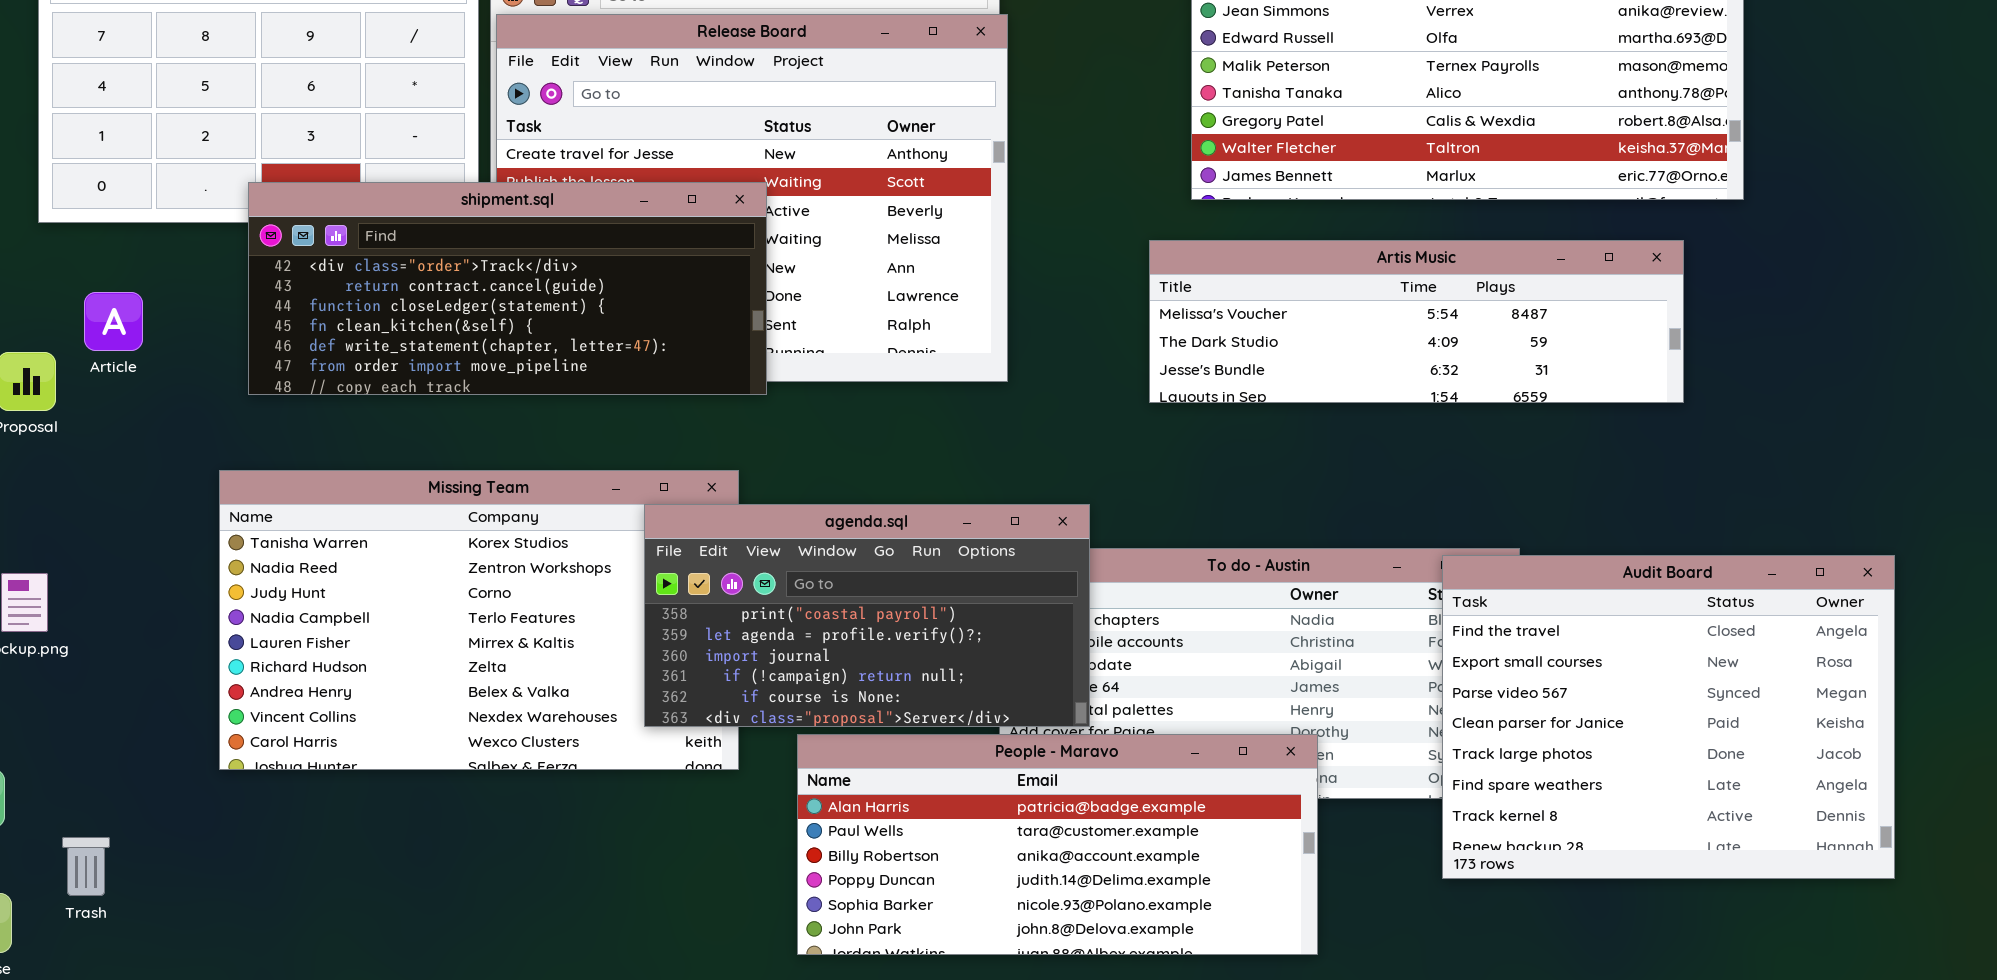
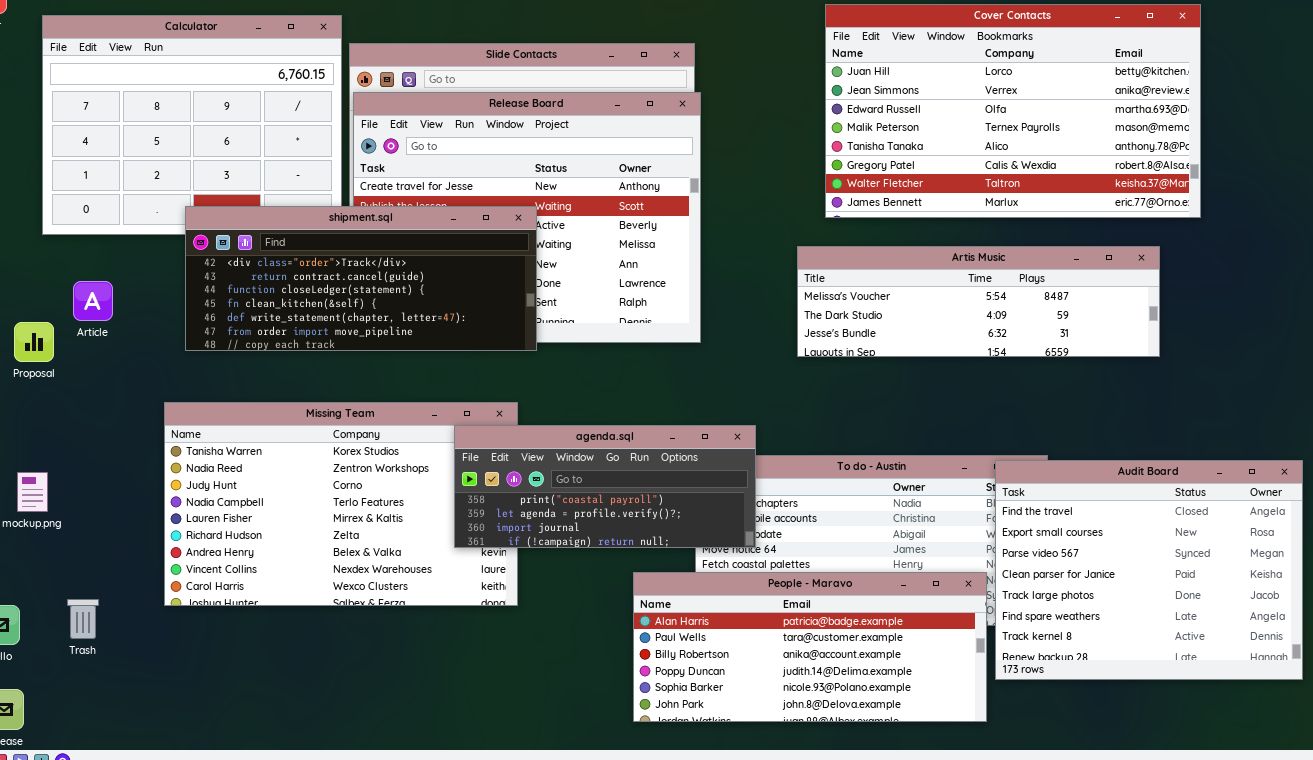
agenda.sql: [644,504,1090,727] -> [454,425,756,548], resized
People - Maravo: [797,734,1318,955] -> [633,572,987,722], moved
Trash: [62,837,110,896] -> [67,599,99,639], moved

